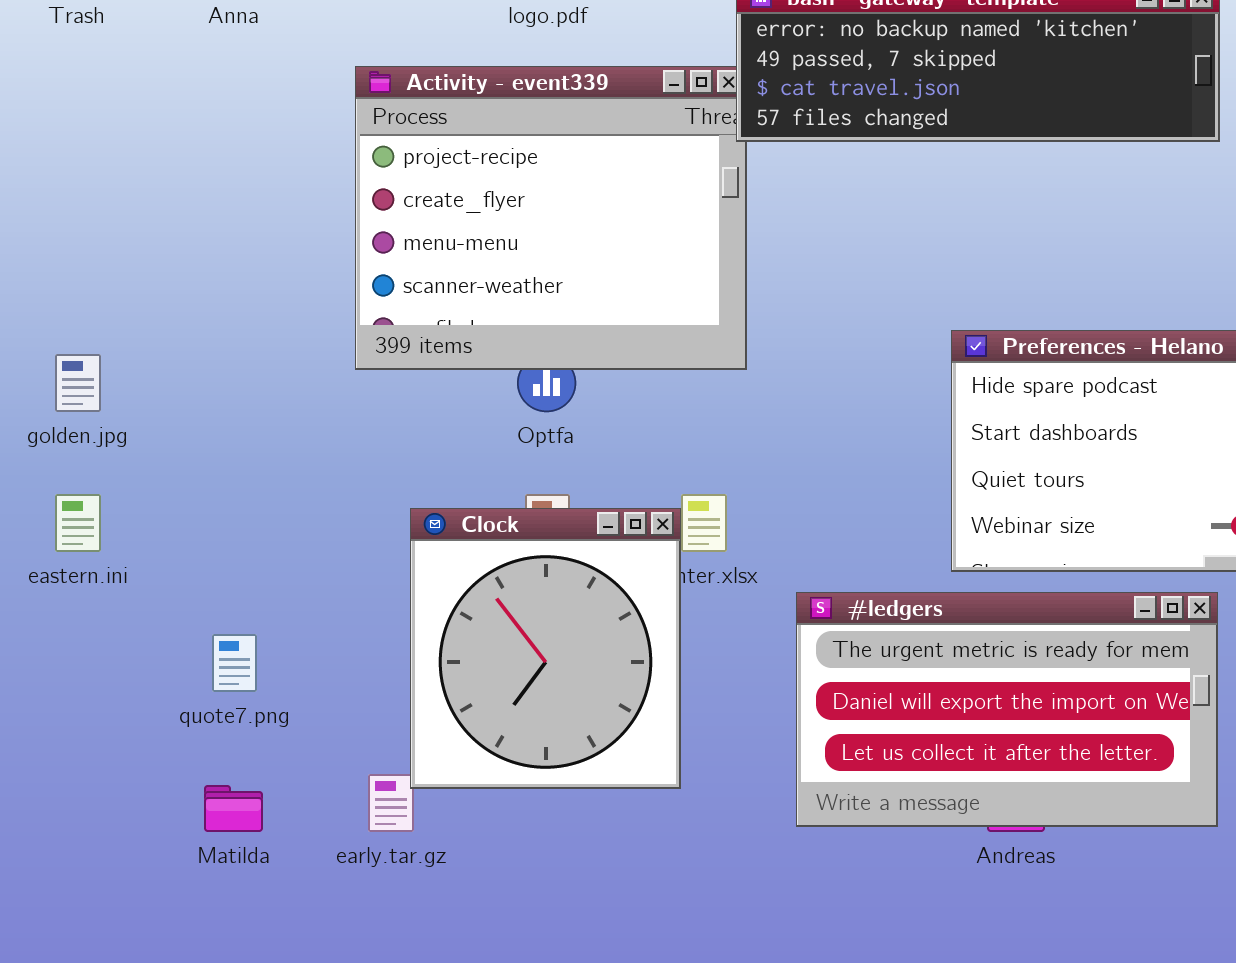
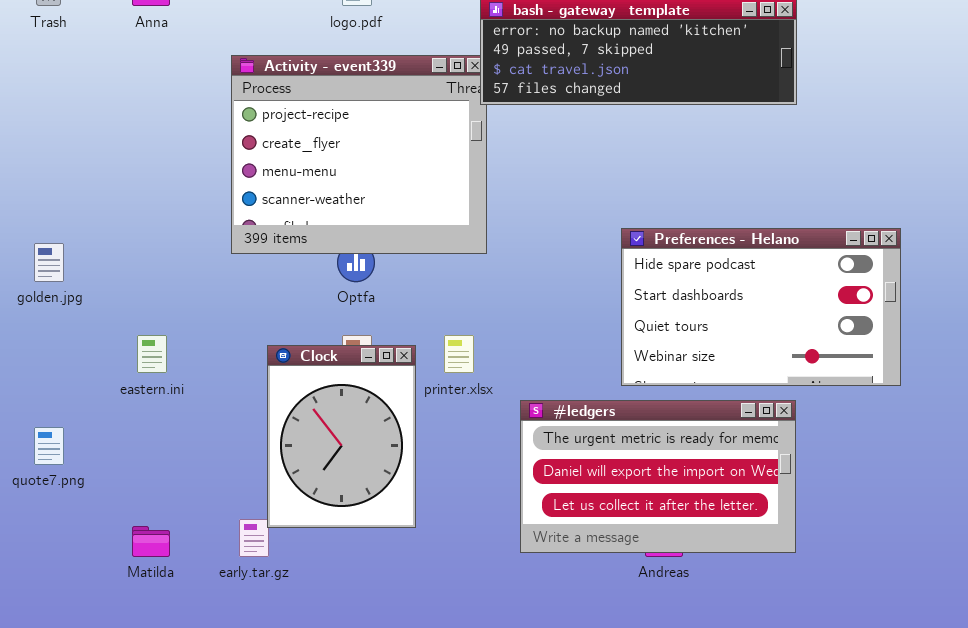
eastern.ini: [55,494,101,552] -> [137,335,167,373], moved
Clock: [410,508,681,789] -> [267,345,416,528], resized
quote7.png: [212,634,257,692] -> [34,427,64,465], moved

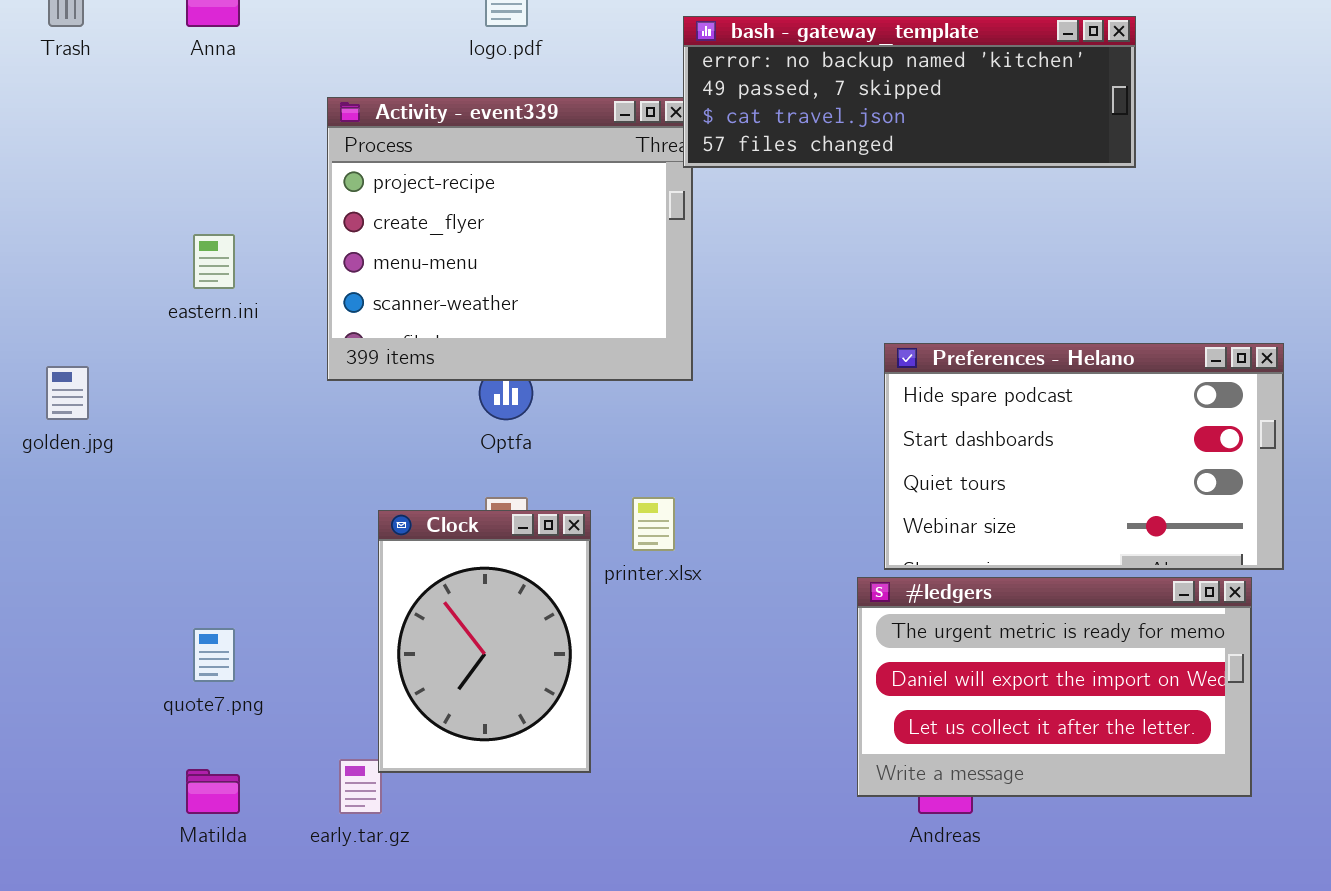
eastern.ini: [137,335,167,373] -> [193,234,235,289], moved
#ledgers: [520,400,796,553] -> [857,577,1252,797], moved
quote7.png: [34,427,64,465] -> [193,628,235,682], moved

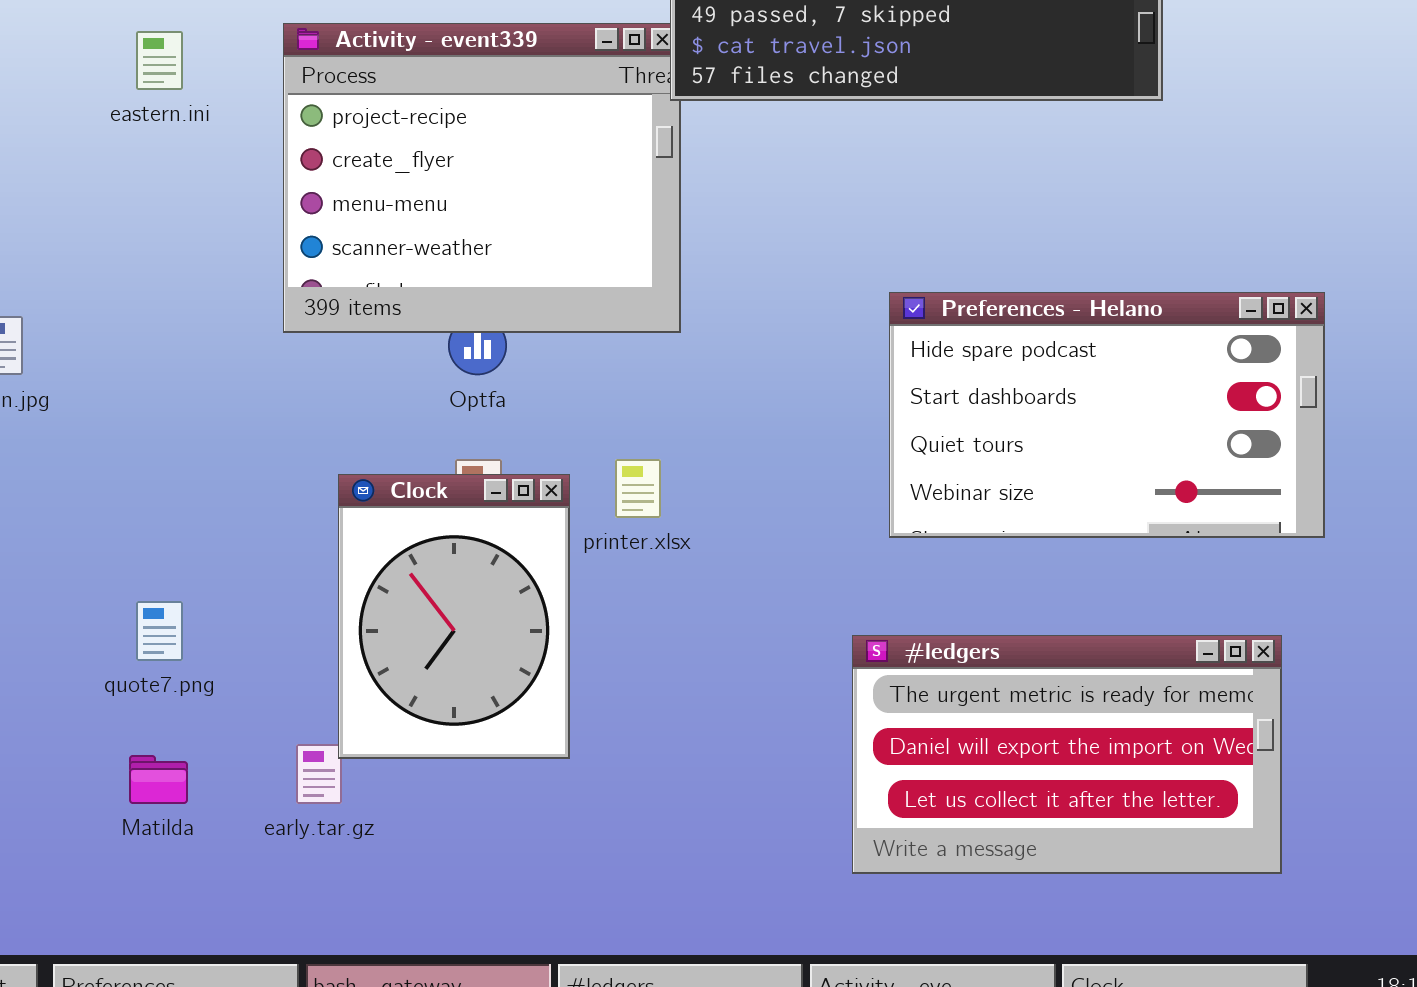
eastern.ini: [193,234,235,289] -> [136,31,183,90], moved
#ledgers: [857,577,1252,797] -> [852,635,1282,874], moved

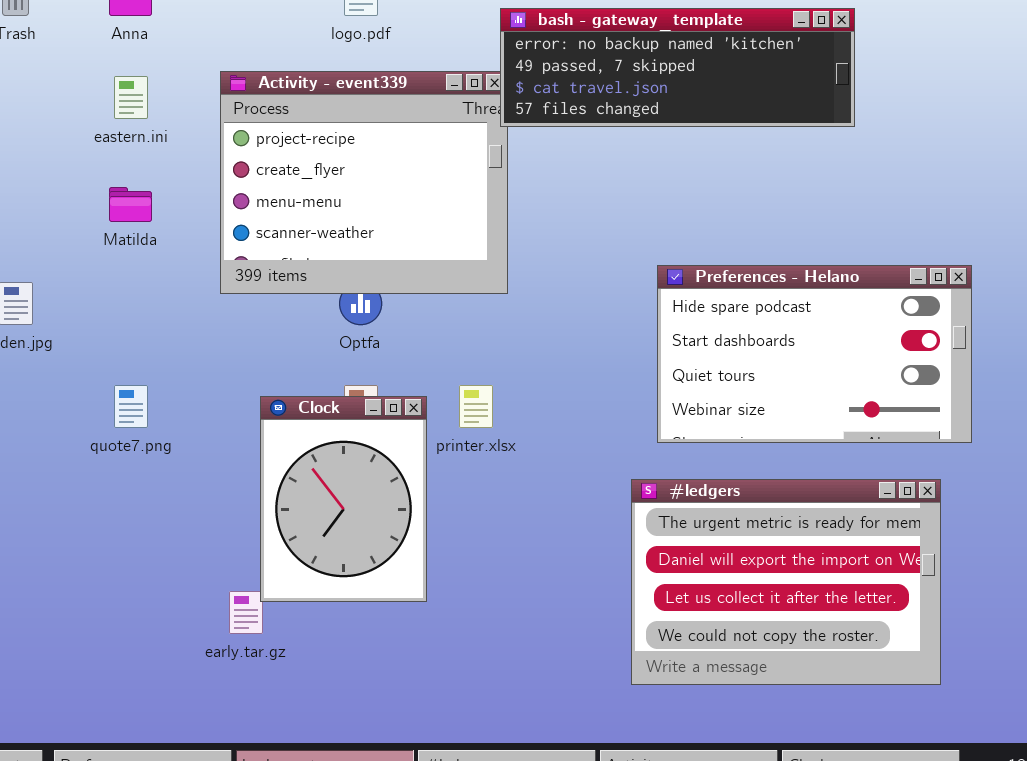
quote7.png: [136,601,183,661] -> [114,385,148,428], moved
#ledgers: [852,635,1282,874] -> [631,479,941,685], resized
Matilda: [129,755,188,804] -> [109,187,152,222], moved

